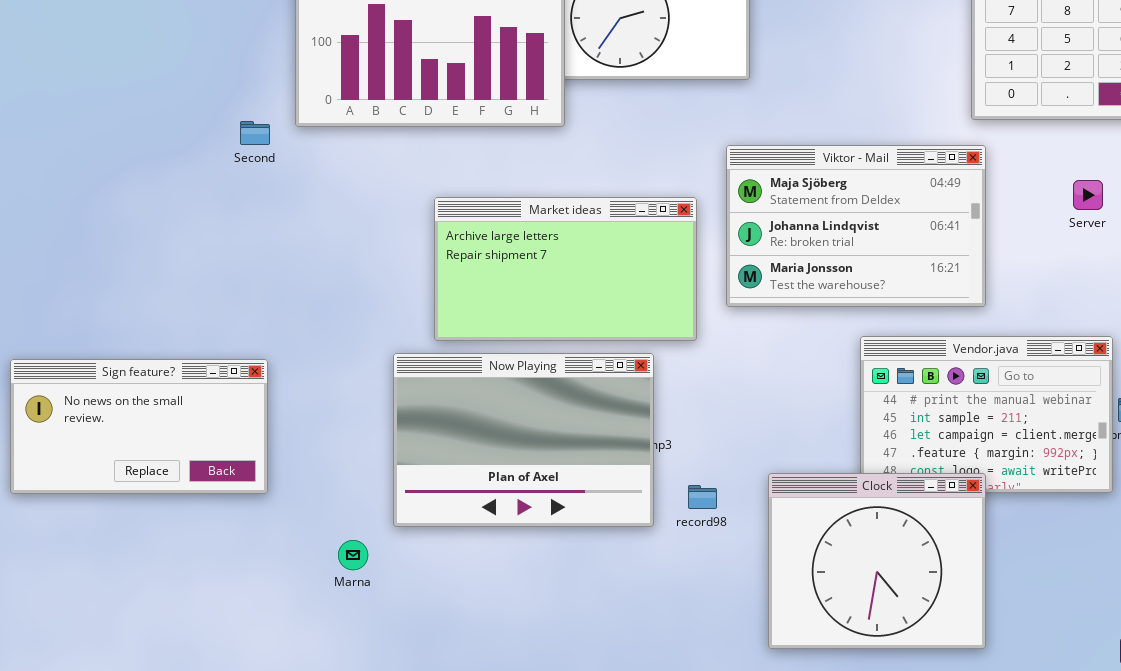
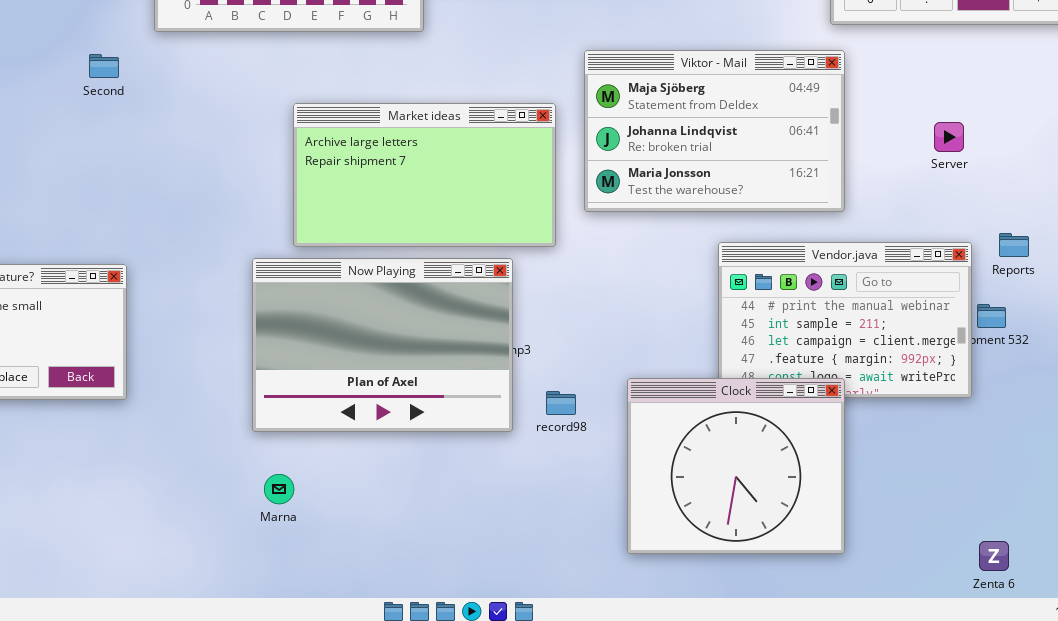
Second: [240,121,270,145] -> [89,54,119,78], moved
Server: [1073,180,1103,210] -> [934,122,964,152], moved
Marna: [338,540,368,570] -> [264,474,294,504], moved

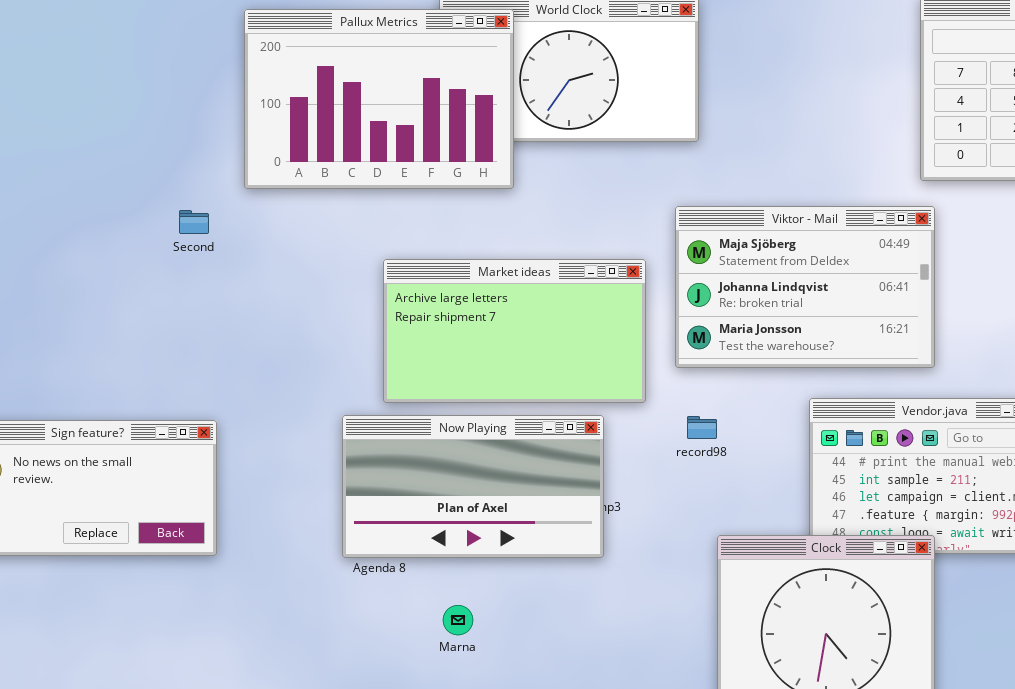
Now Playing: [252,258,513,432] -> [342,415,604,558], resized
record98: [546,391,576,415] -> [687,416,717,439], moved
Marna: [264,474,294,504] -> [443,605,473,635], moved

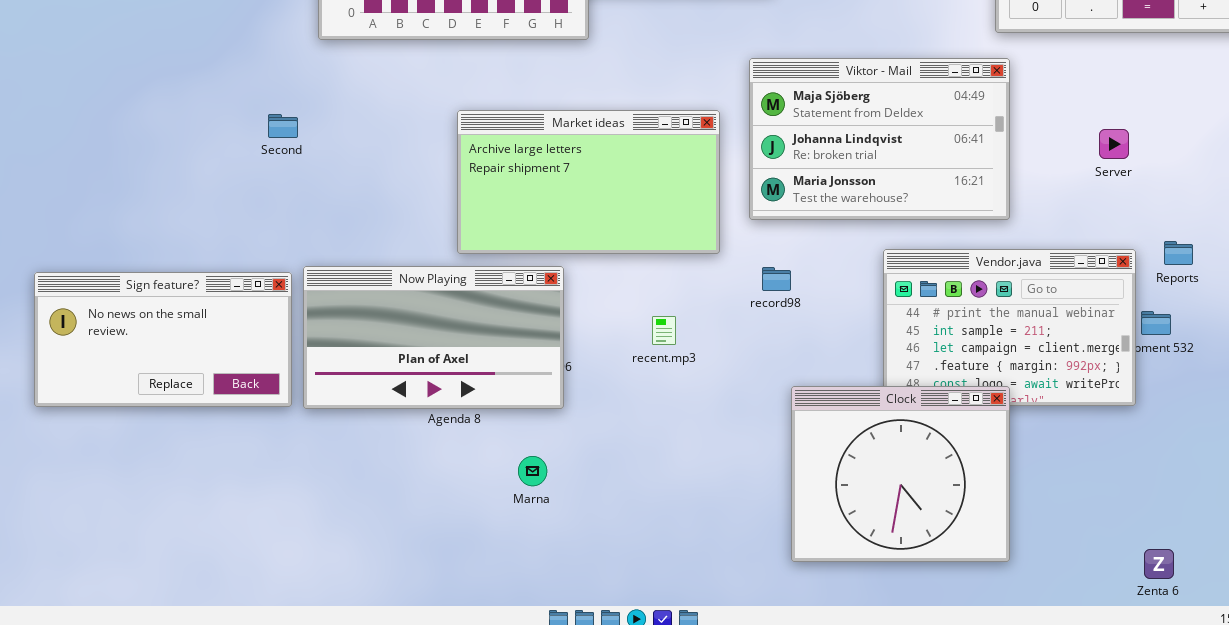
Second: [179,210,209,234] -> [268,114,298,138], moved
Now Playing: [342,415,604,558] -> [303,266,564,409], moved

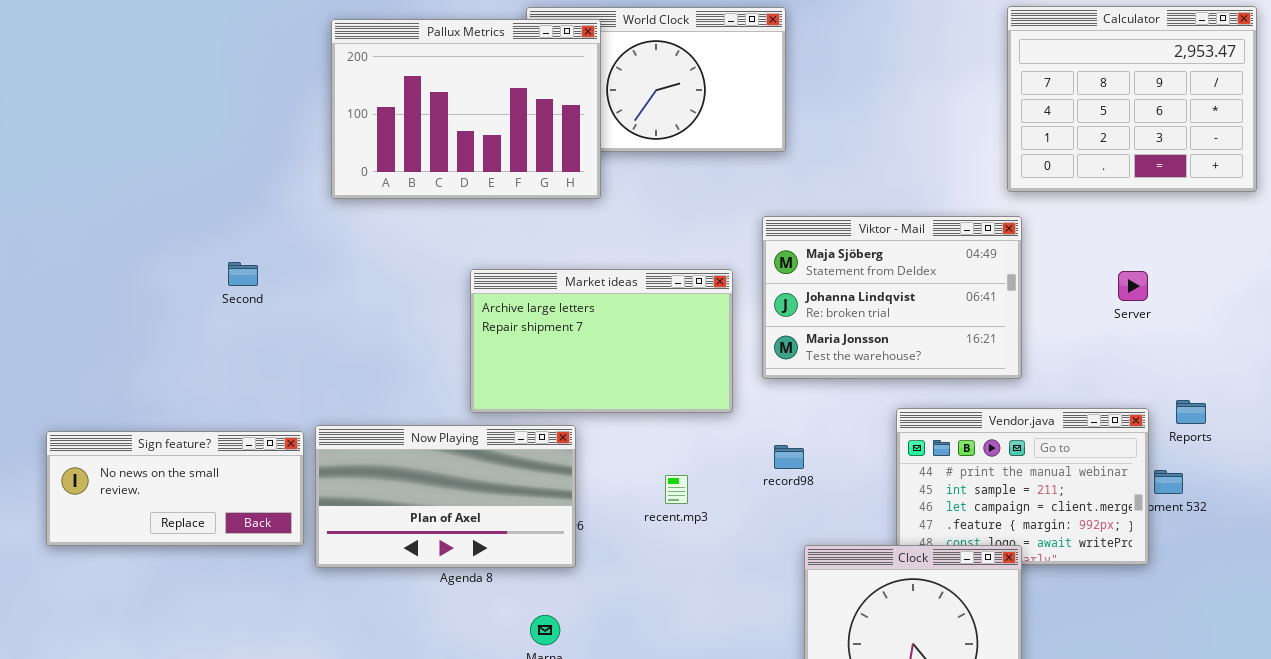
Second: [268,114,298,138] -> [228,262,258,286], moved
Server: [1099,129,1129,159] -> [1118,271,1148,301], moved
record98: [762,267,791,291] -> [774,445,804,469], moved
Sign feature?: [34,272,292,407] -> [46,431,304,546], resized

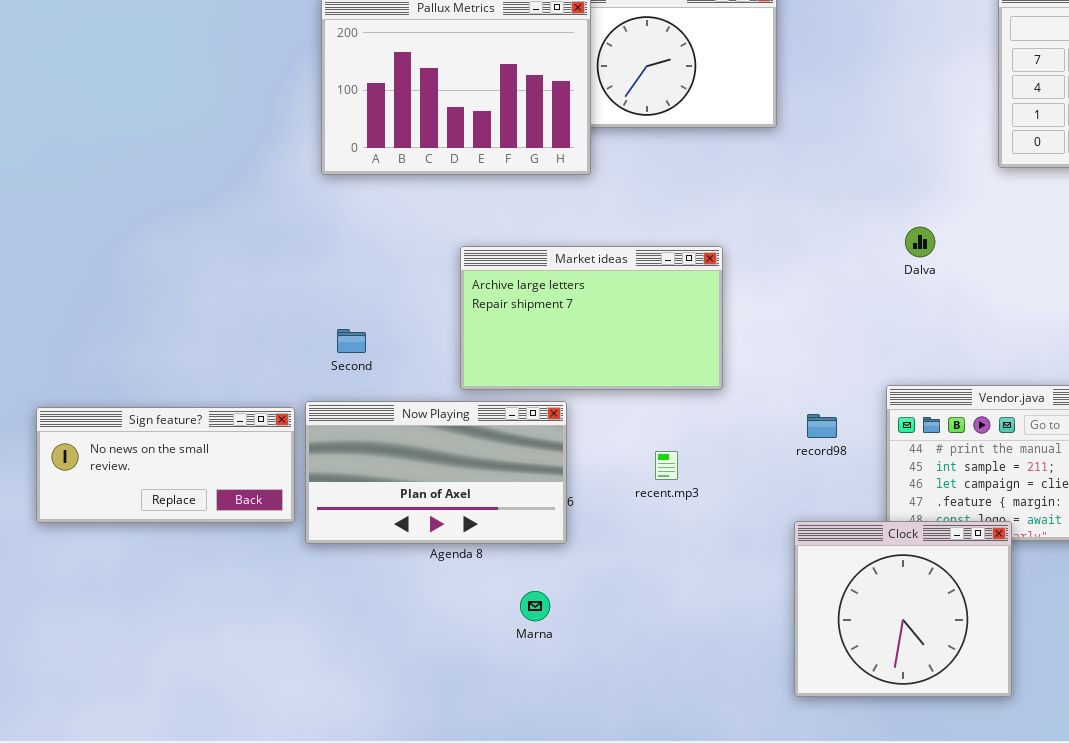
Viktor - Mail: [762,216,1022,379] -> none, closed
Second: [228,262,258,286] -> [337,329,366,353], moved
record98: [774,445,804,469] -> [807,414,837,438], moved

